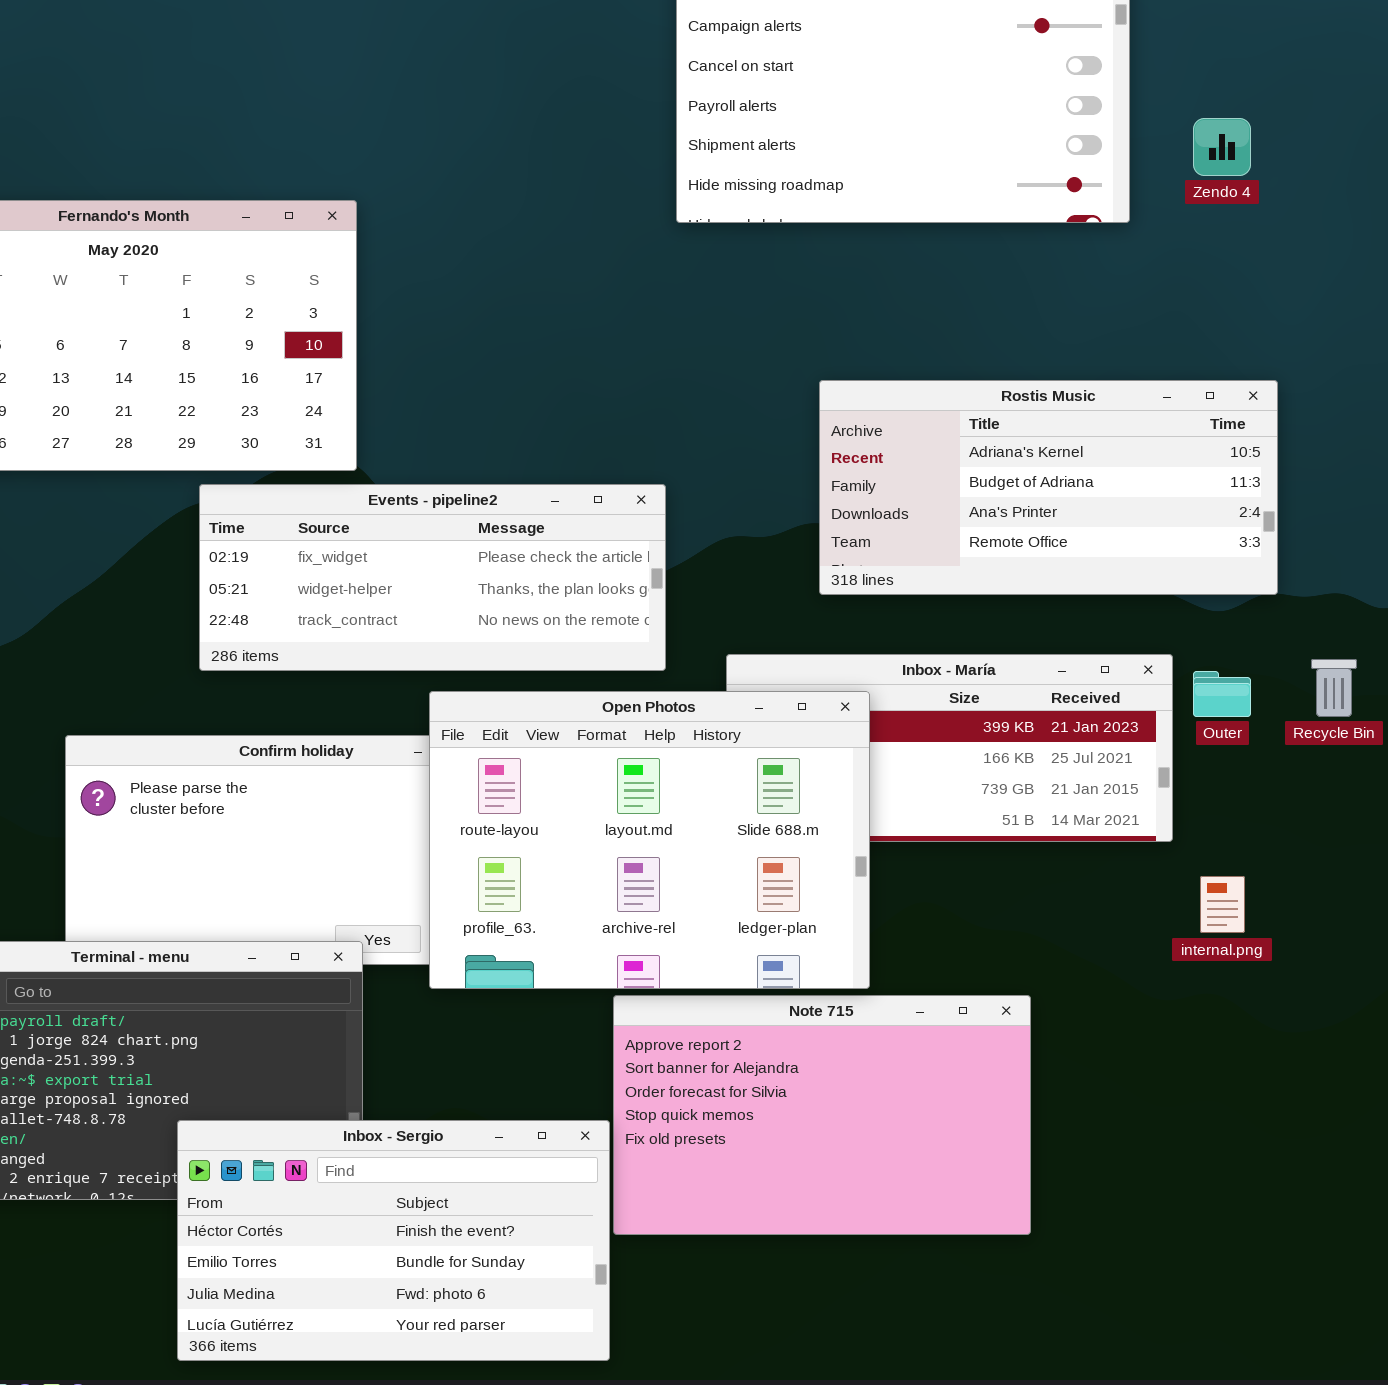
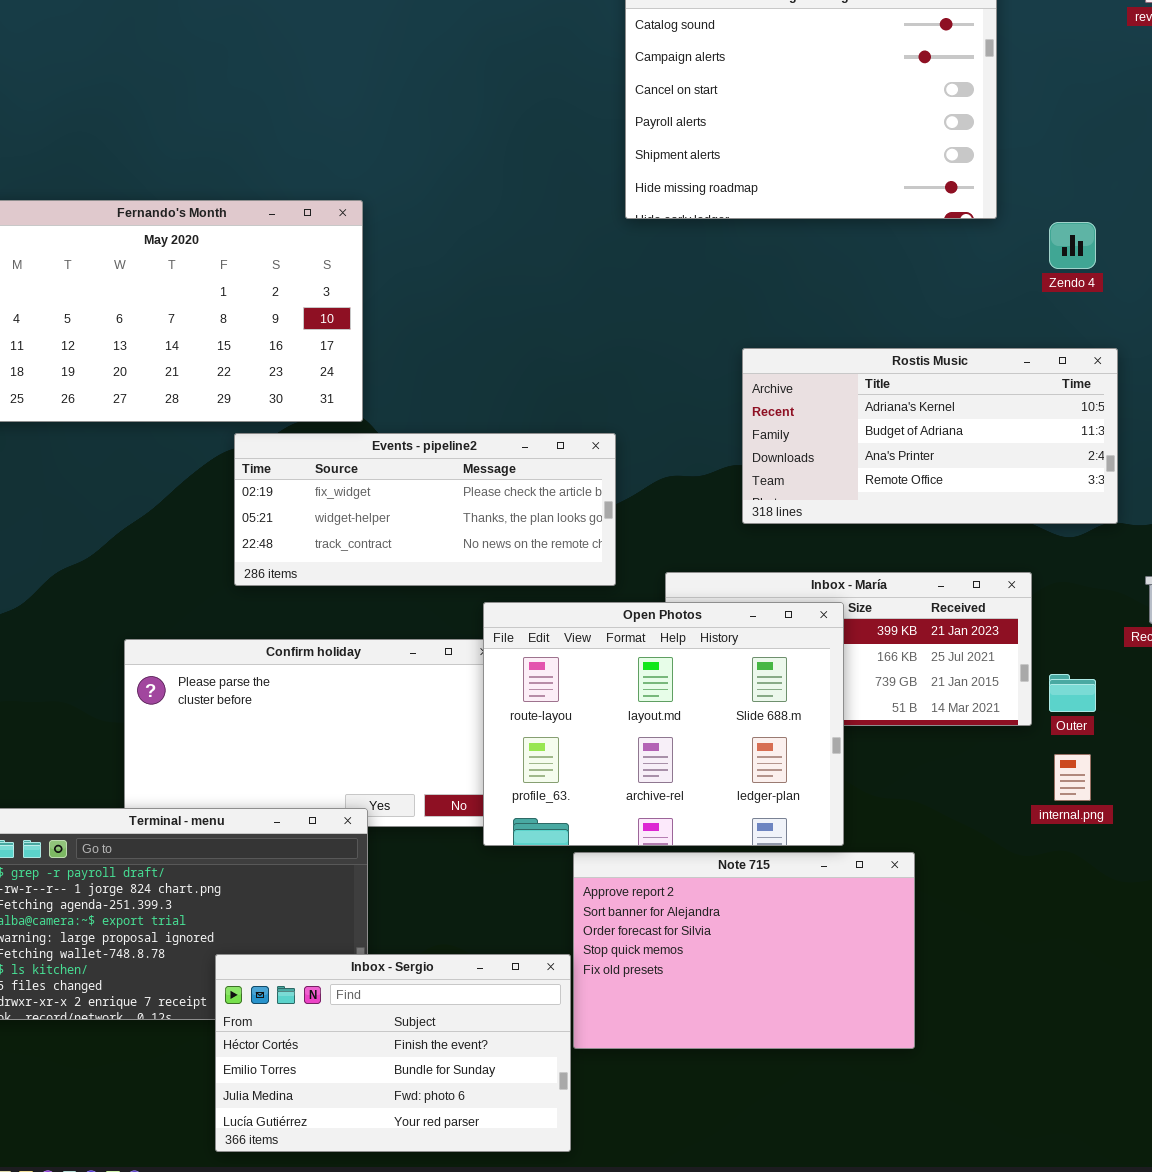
Zendo 4: [1193,118,1251,176] -> [1049,222,1096,269], moved
Outer: [1193,671,1251,717] -> [1049,674,1096,712], moved
Open Photos: [429,691,870,989] -> [483,602,844,846], moved

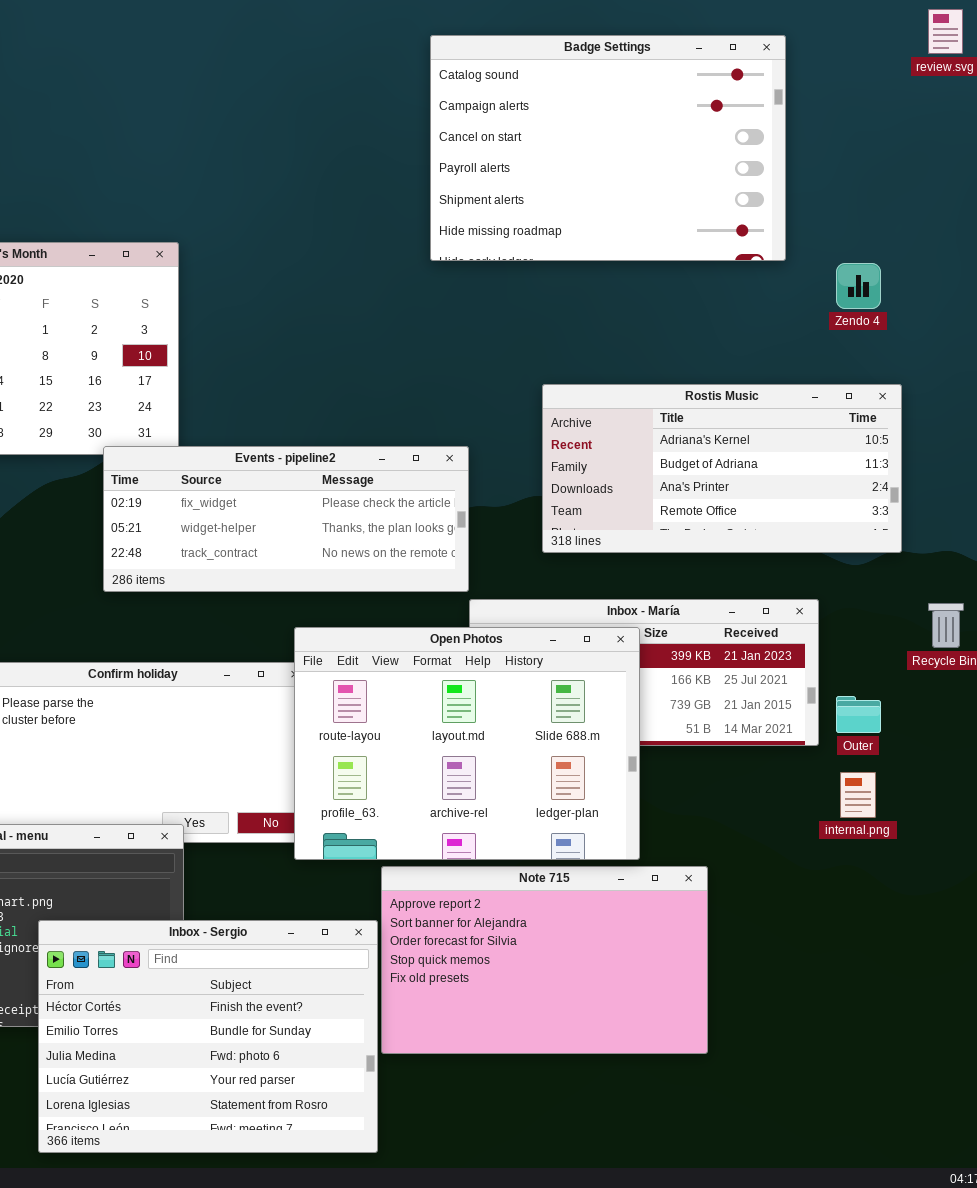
Events - pipeline2: [234,433,616,586] -> [103,446,469,592], moved
Inbox - Sergio: [215,954,571,1152] -> [38,920,378,1153], resized

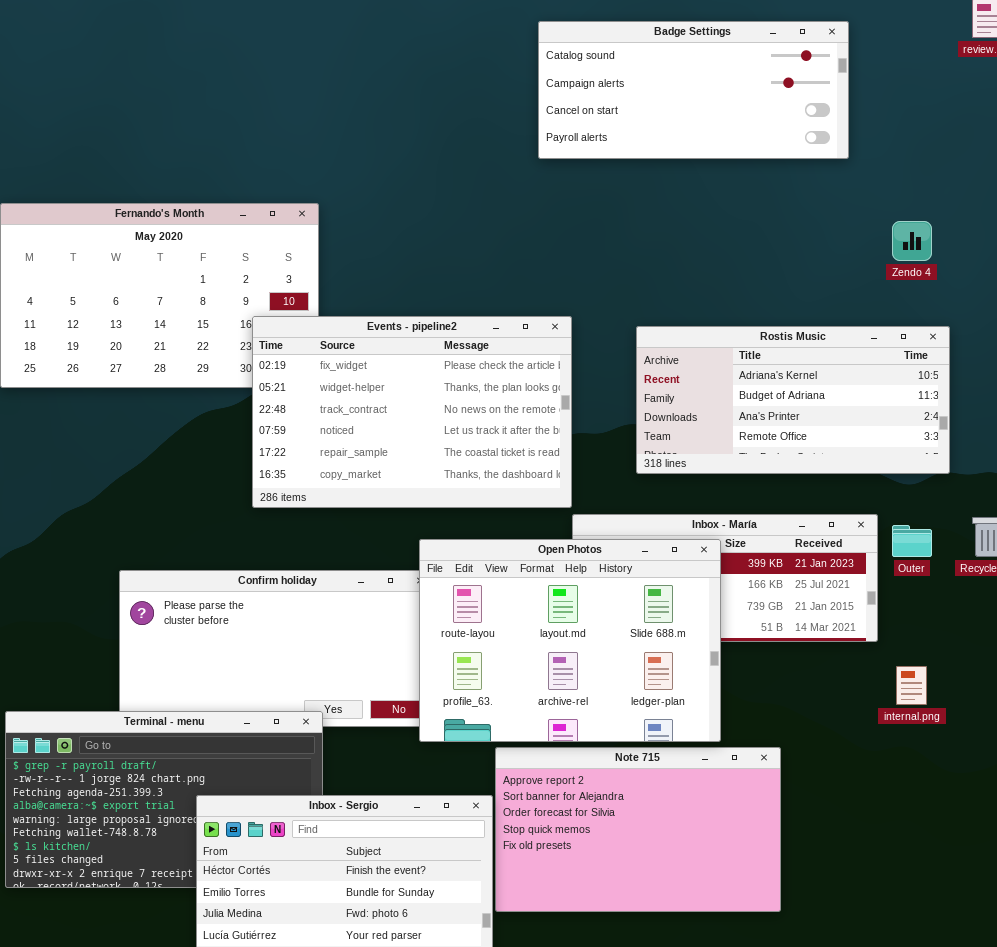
Badge Settings: [430,35,786,261] -> [538,21,849,159], resized
Events - pipeline2: [103,446,469,592] -> [252,316,572,508], resized
Outer: [836,696,881,733] -> [892,525,932,557], moved

